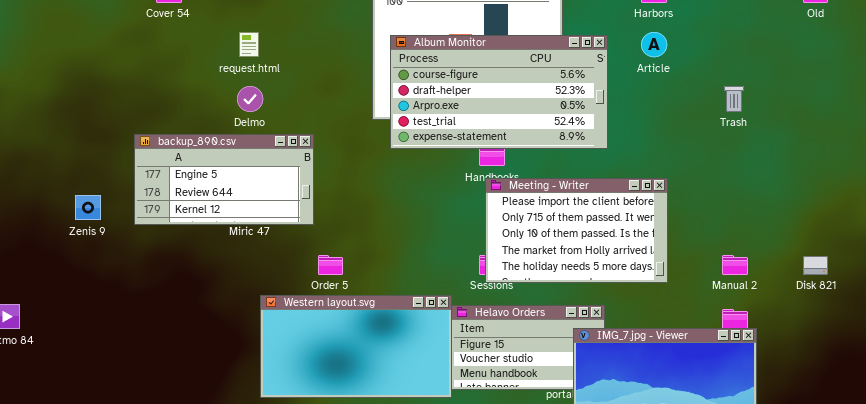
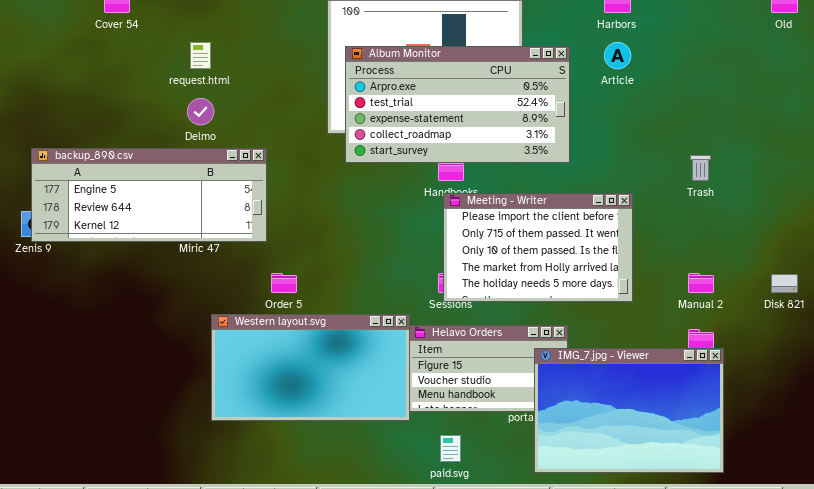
Album Monitor: [390,35,608,149] -> [345,46,570,163], scrolled down 2 rows
Trash: [724,86,744,112] -> [690,155,711,181], moved
backup_890.csv: [134,134,314,225] -> [31,148,267,242], resized

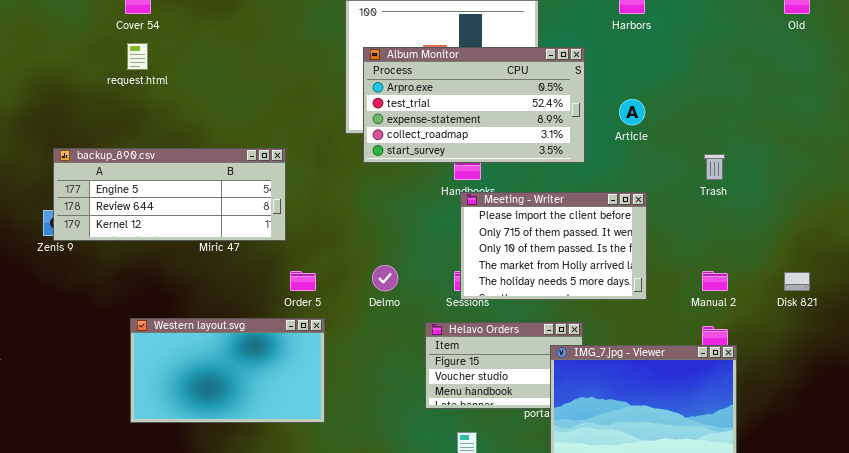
request.html: [190,42,211,69] -> [127,43,148,70], moved
Article: [604,42,631,69] -> [619,99,645,125], moved
Delmo: [187,98,214,125] -> [372,265,398,291], moved
Western layout.svg: [211,314,410,421] -> [130,318,325,423], moved

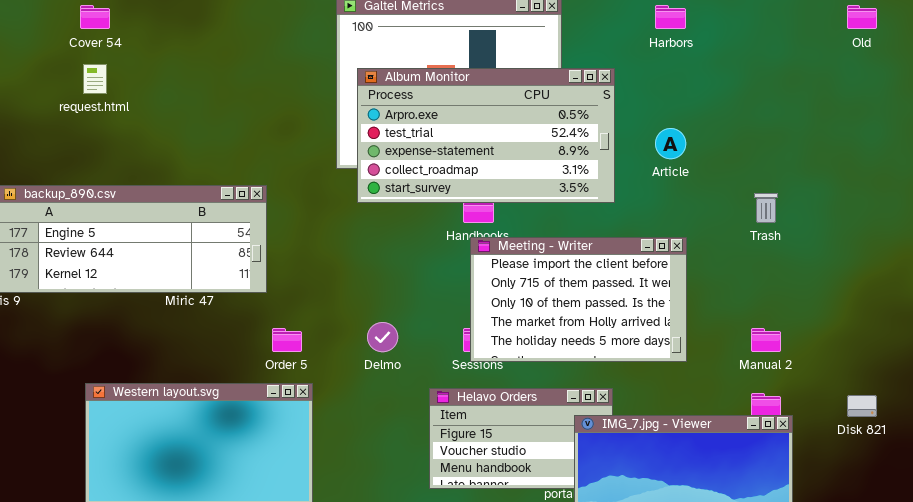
Disk 821: [784,272,810,291] -> [847,395,877,417], moved

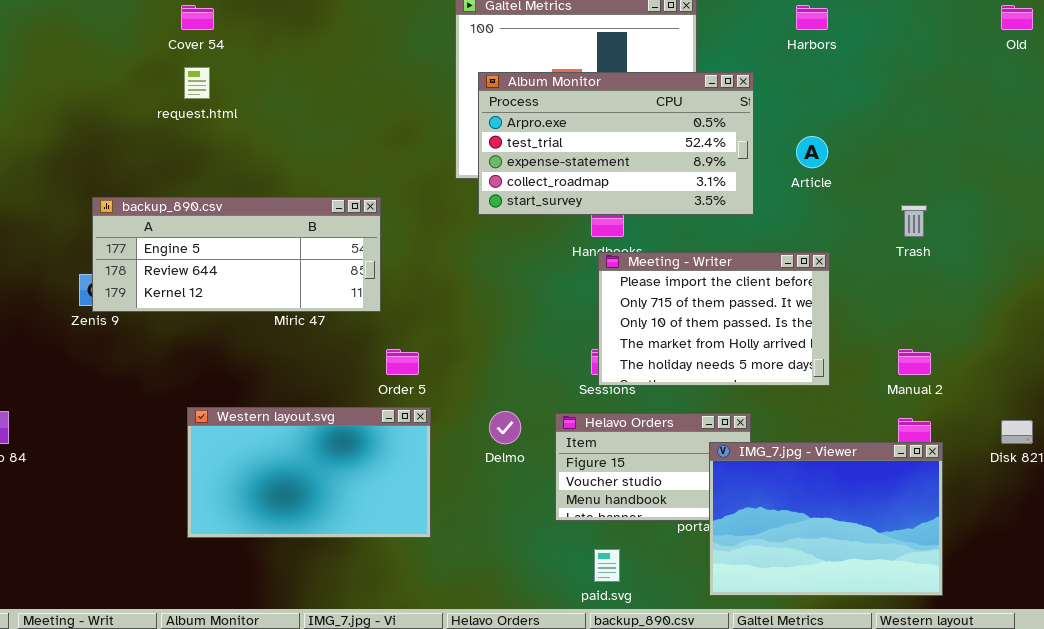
Delmo: [367,322,398,352] -> [489,411,521,444], moved

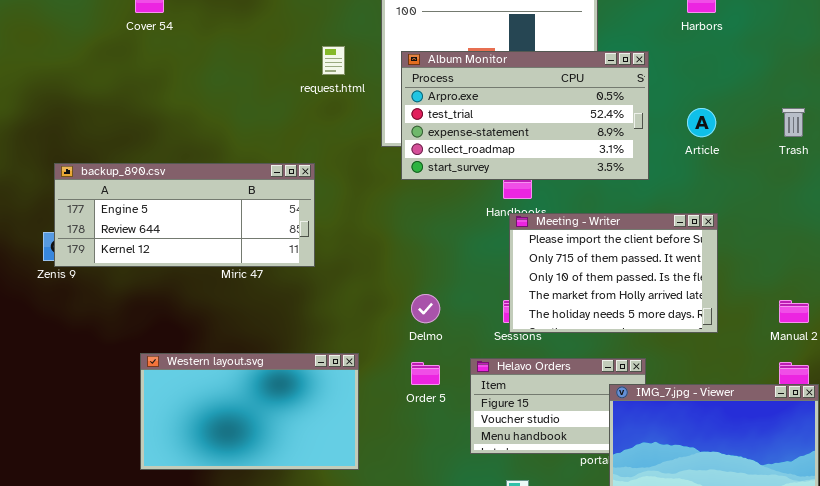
request.html: [184,67,210,99] -> [322,46,345,75], moved
Trash: [901,205,927,237] -> [782,108,805,137], moved
Order 5: [386,349,419,375] -> [411,362,440,385], moved
Delmo: [489,411,521,444] -> [411,294,440,323], moved

